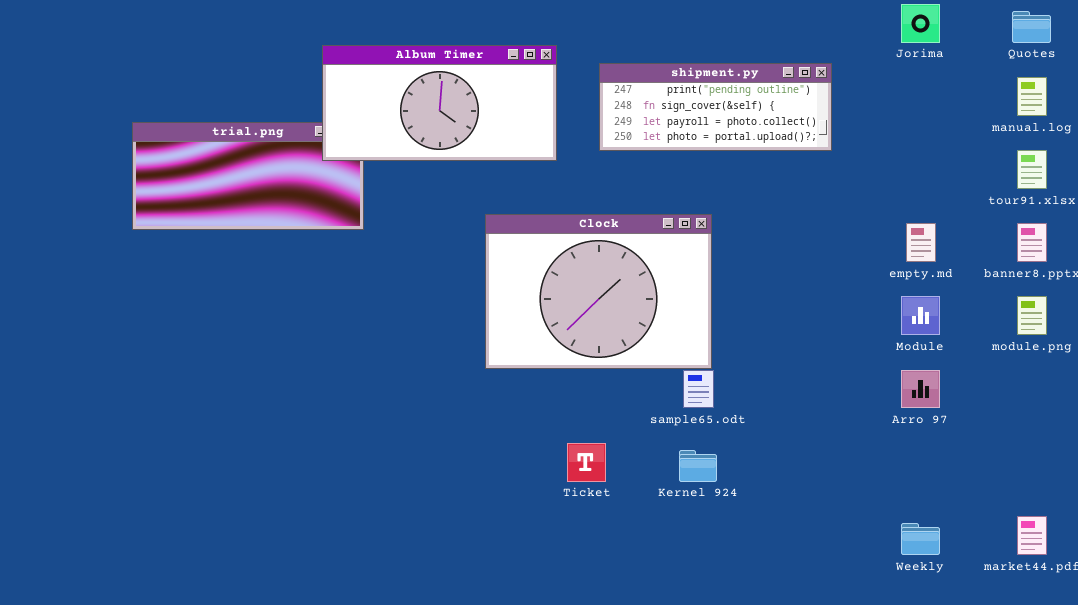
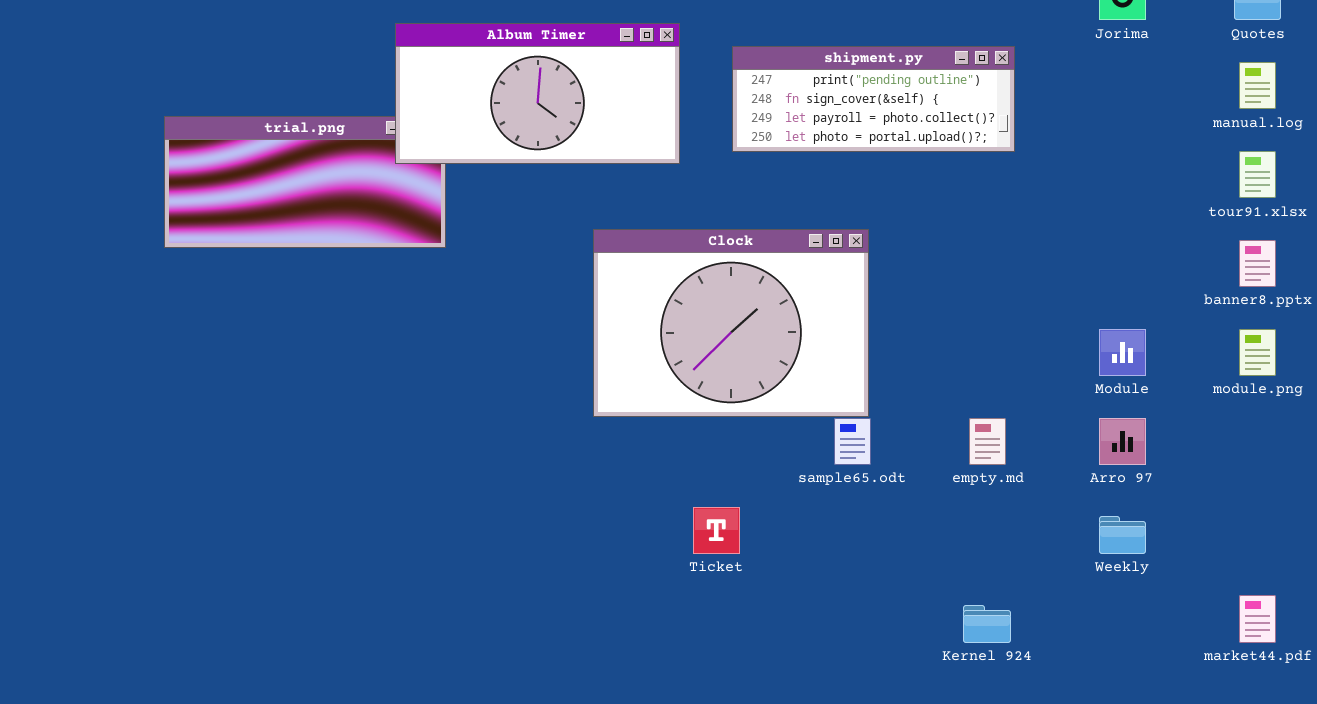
empty.md: [906,223,936,262] -> [969,418,1006,465], moved
Kernel 924: [679,450,717,482] -> [963,605,1011,643], moved
Weekly: [901,523,940,555] -> [1099,516,1146,554], moved

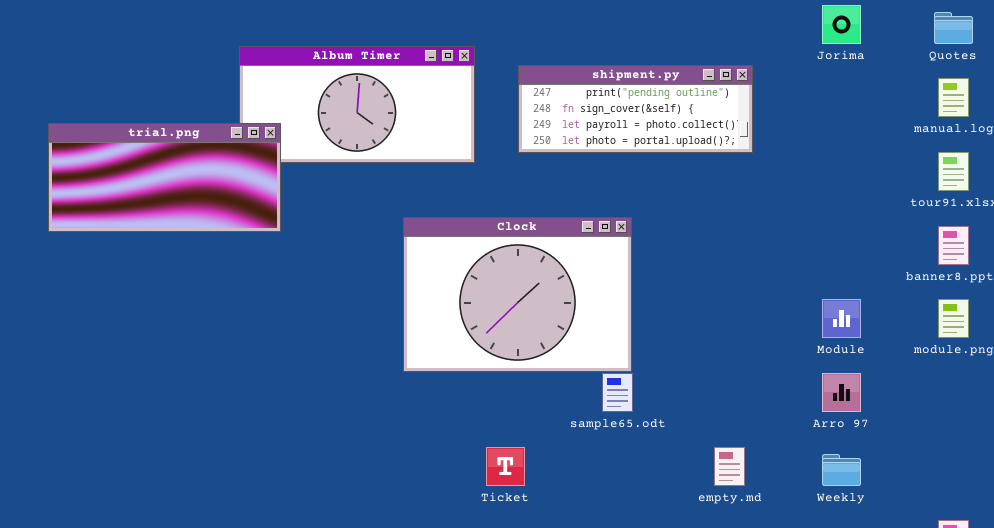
trial.png: [164,116,446,248] -> [48,123,281,232], raised
empty.md: [969,418,1006,465] -> [714,447,745,486], moved

